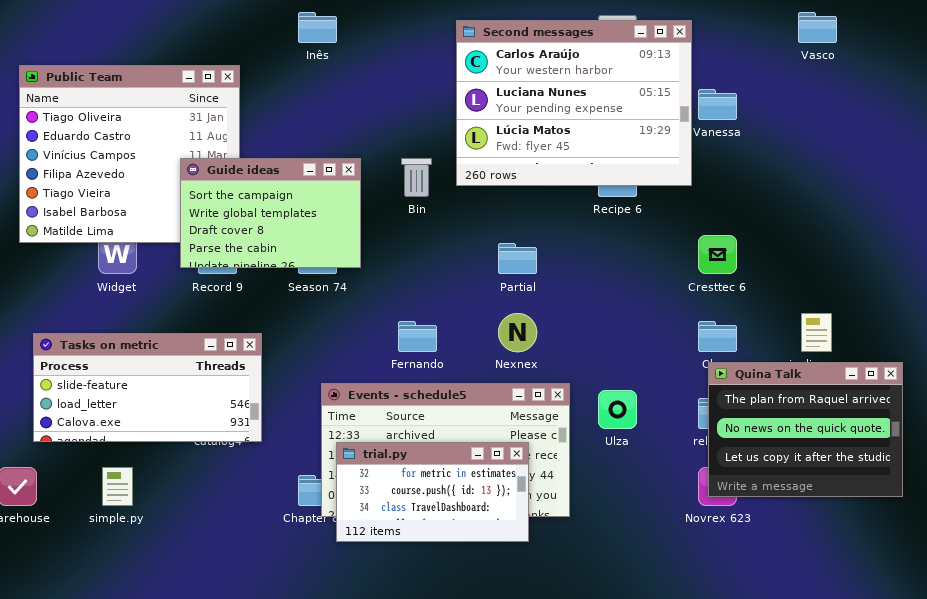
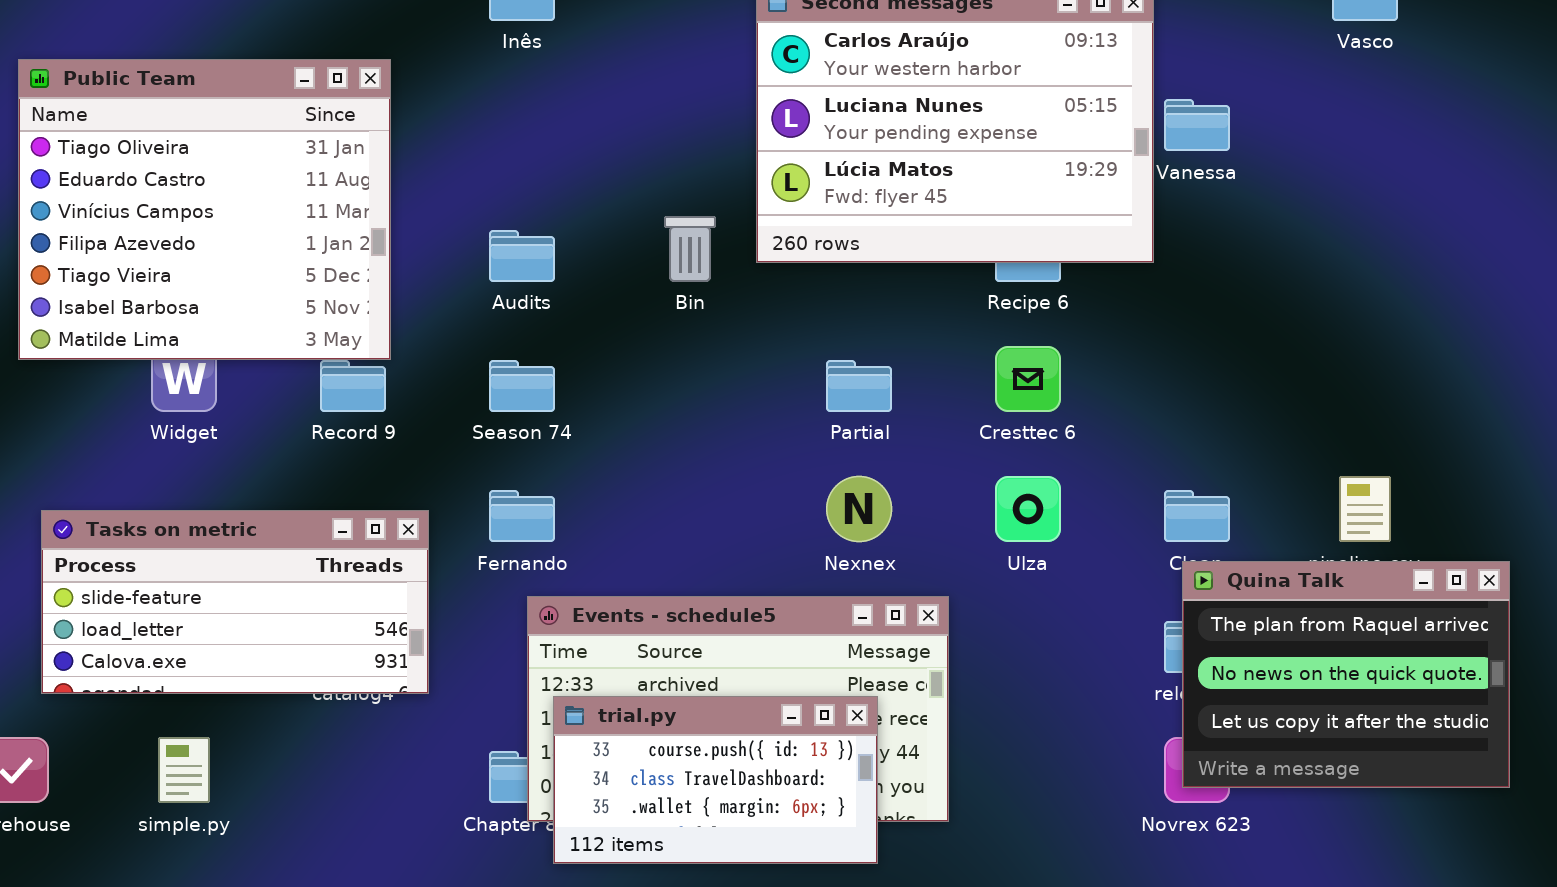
Guide ideas: [180,158,361,268] -> none, closed
Cresttec 6: [698,235,737,274] -> [995,346,1061,412], moved
Fernando: [398,321,437,352] -> [489,490,555,542], moved
Ulza: [598,390,637,429] -> [995,476,1061,542], moved
trial.py: [336,442,529,542] -> [553,696,878,864], scrolled down 1 row

